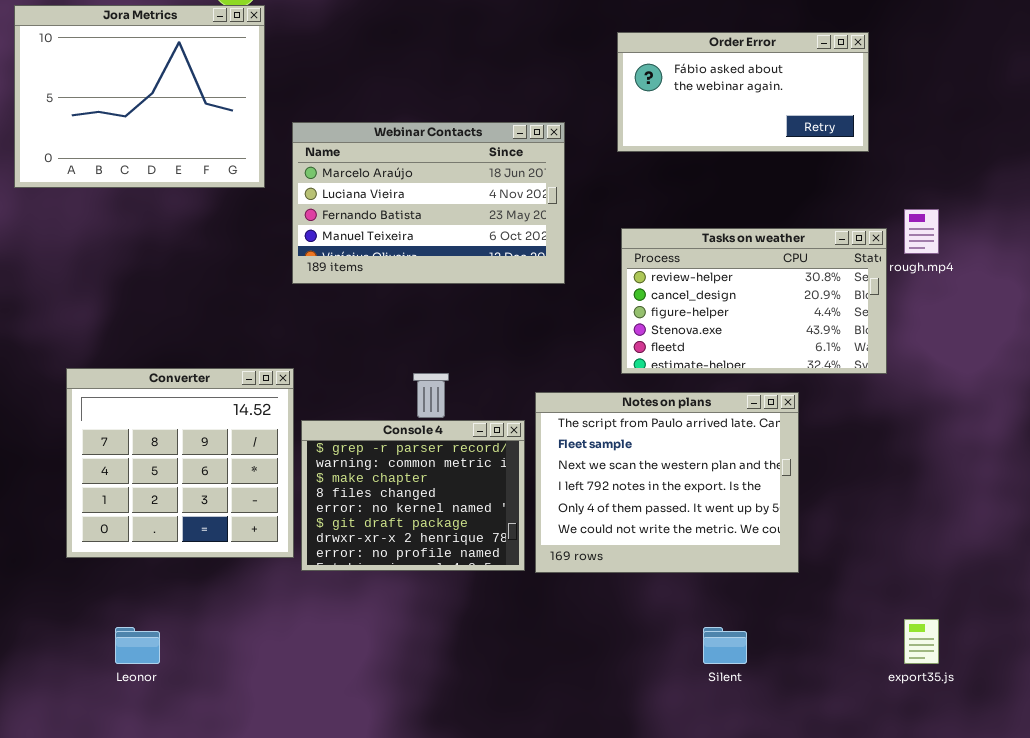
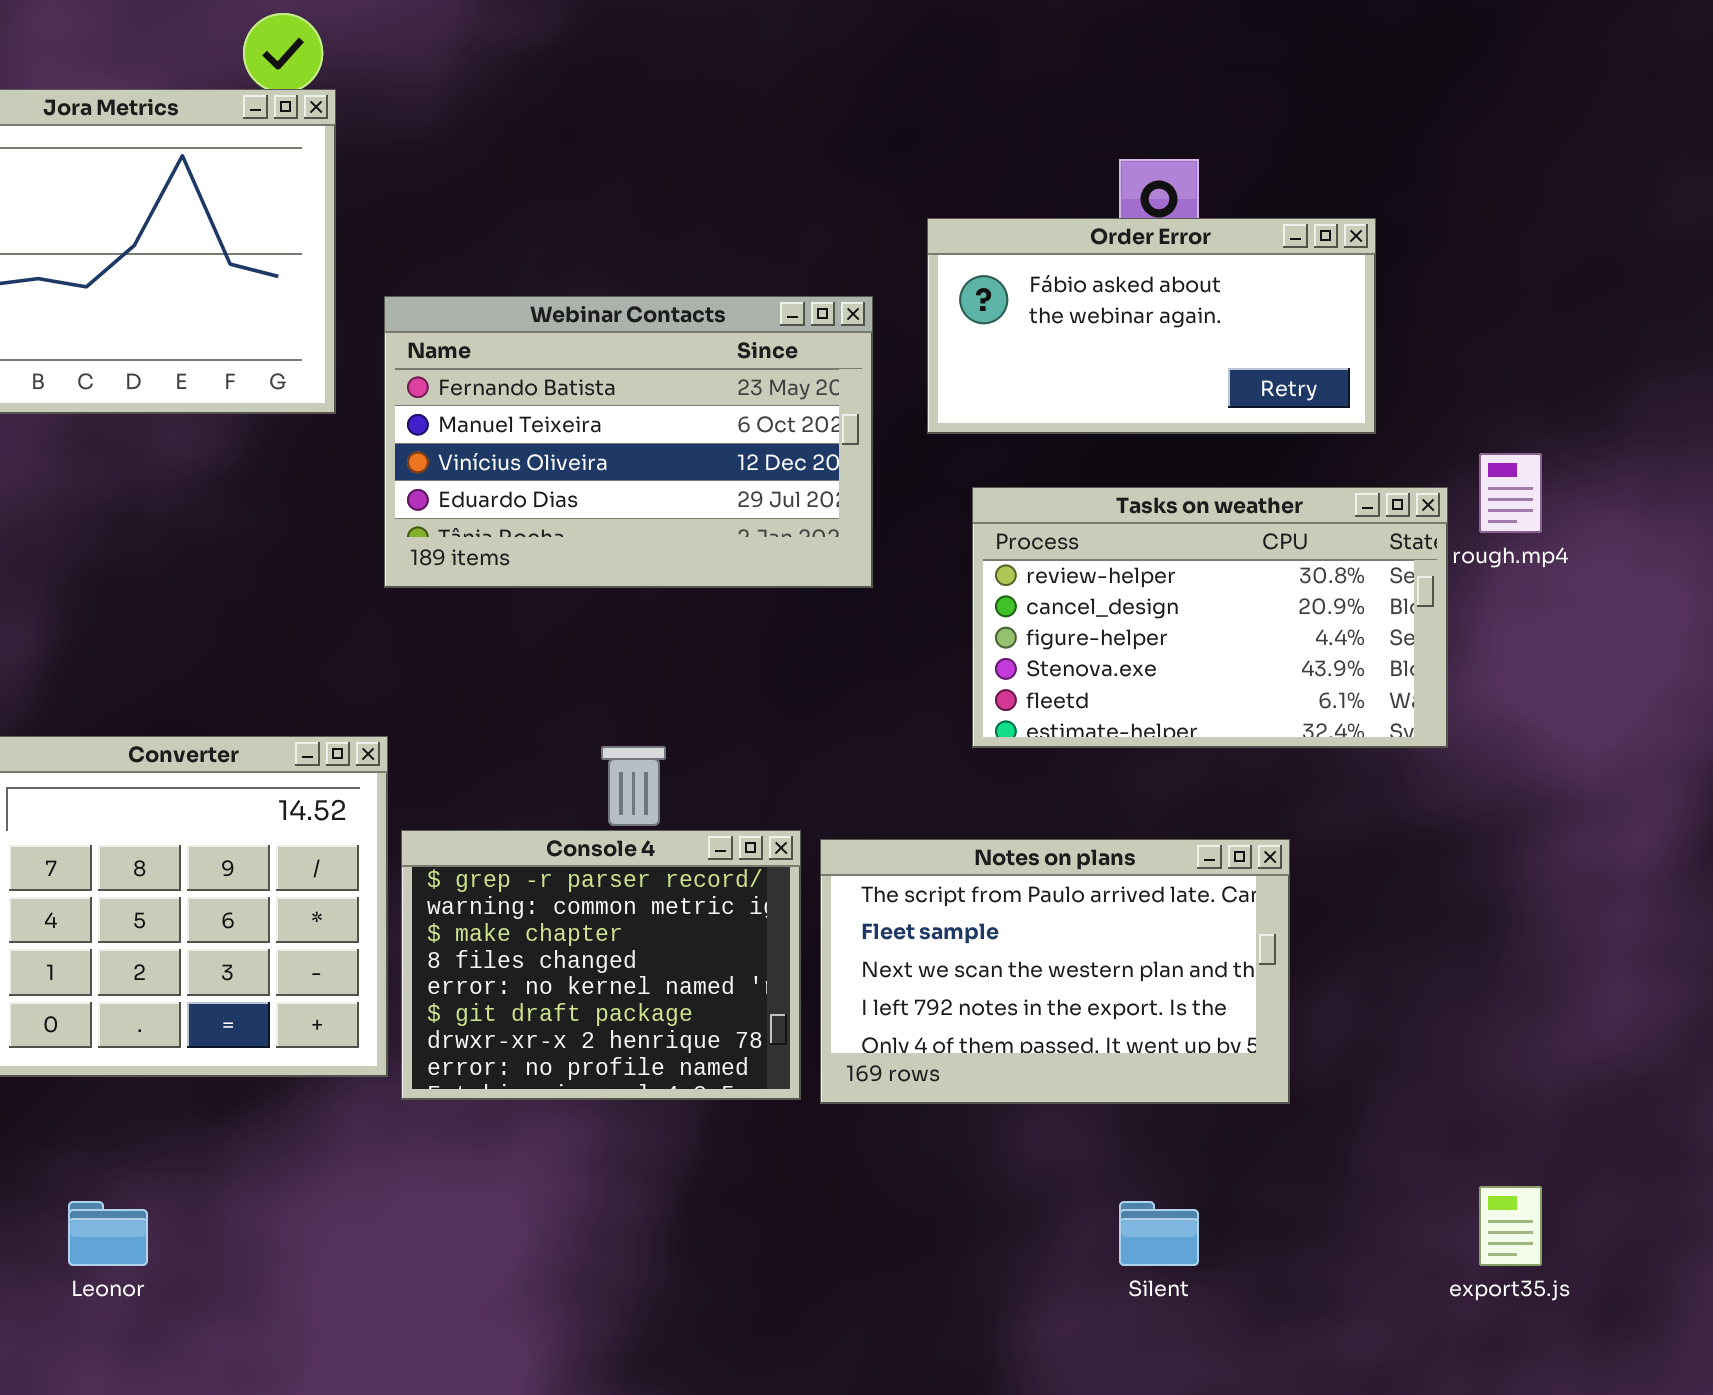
Order Error: [617,32,869,152] -> [927,218,1376,434], moved
Webinar Contacts: [292,122,565,284] -> [384,296,873,588], scrolled down 2 rows
Notes on plans: [535,392,799,573] -> [820,839,1290,1104], resized

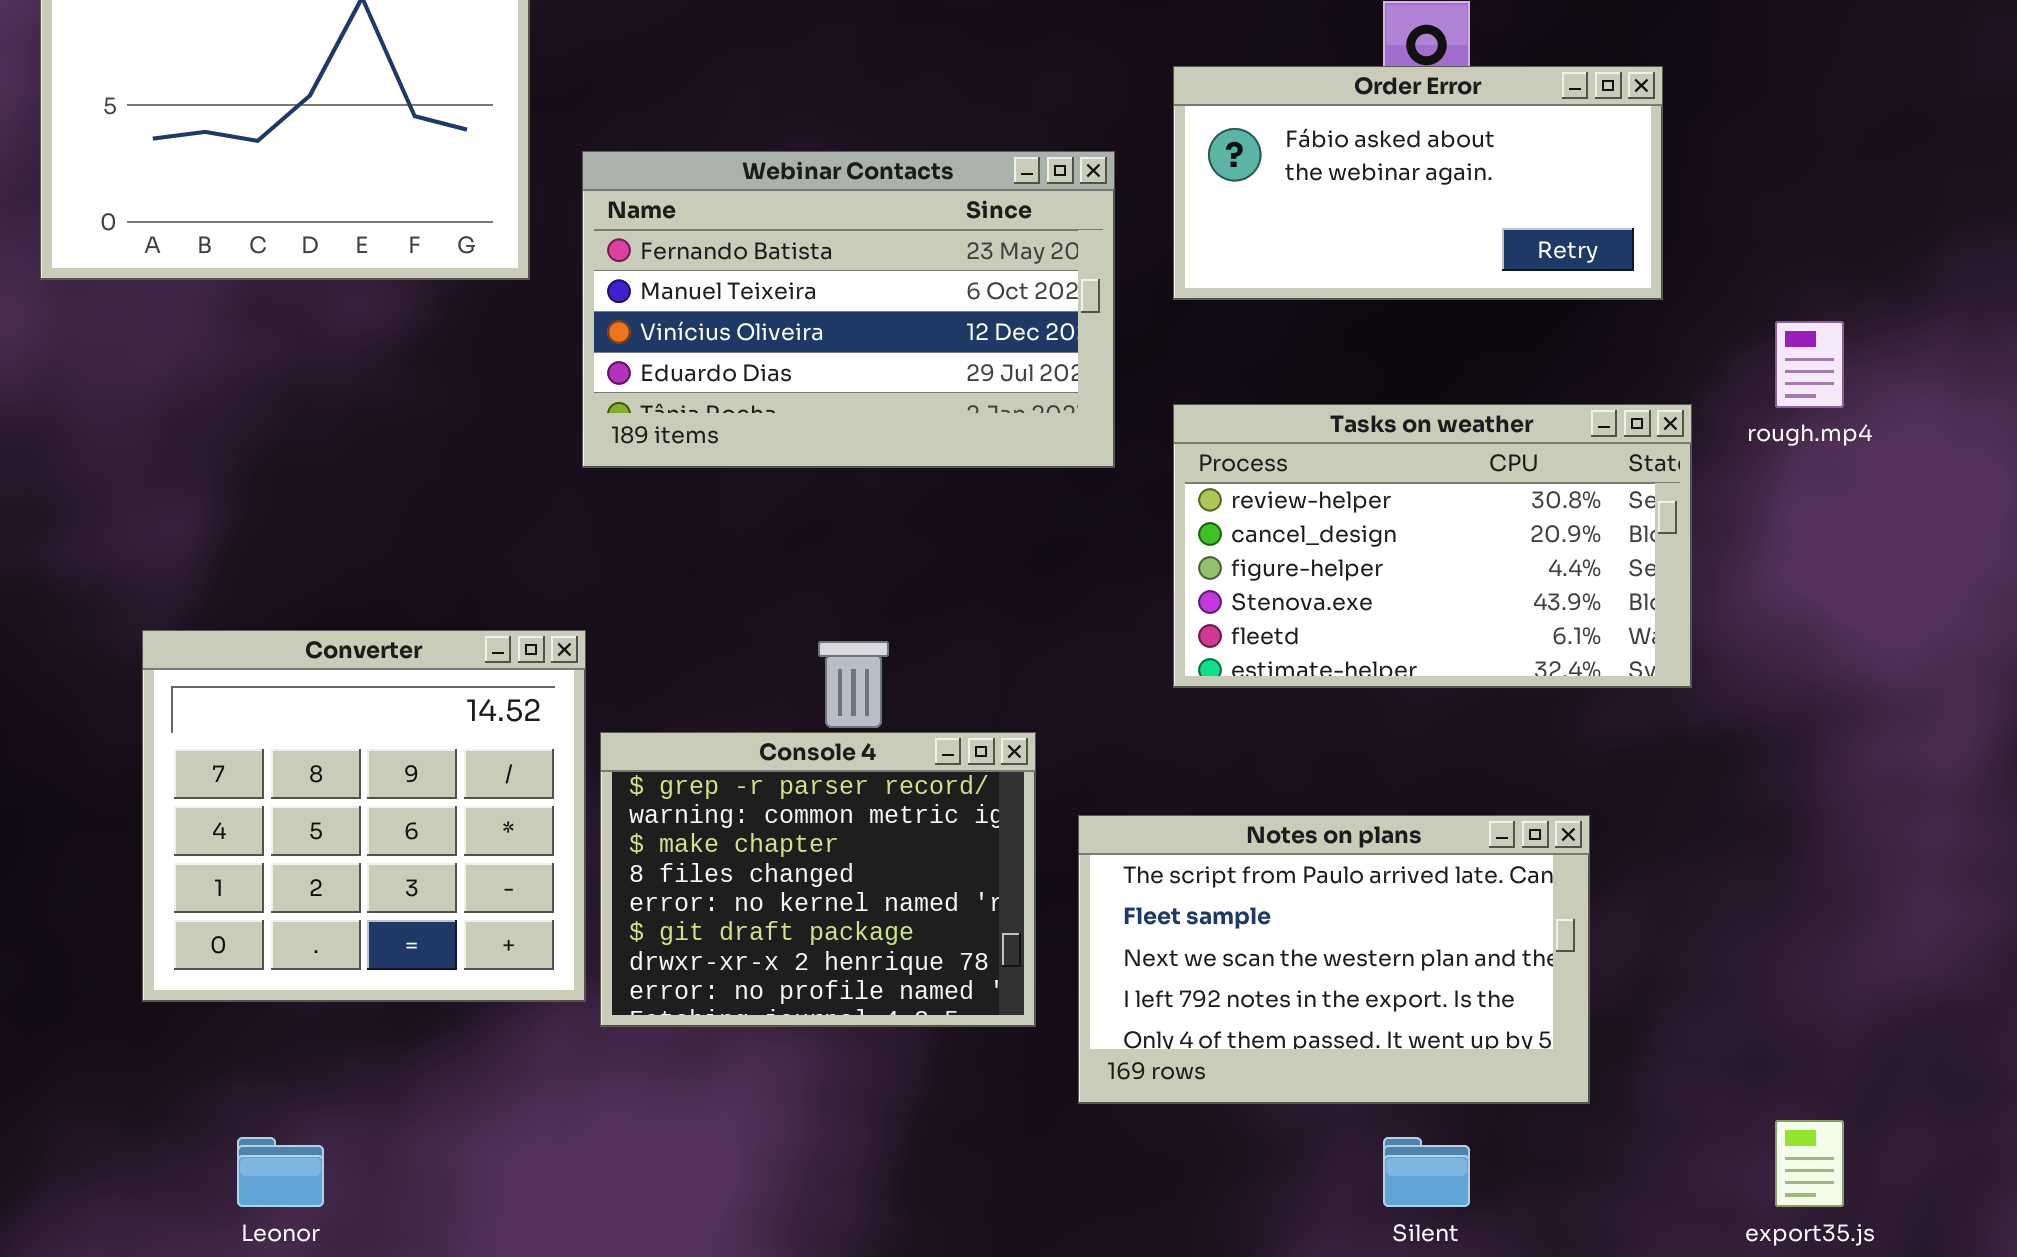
Tasks on weather: [972,487,1448,748] -> [1173,404,1692,688], moved
Notes on plans: [820,839,1290,1104] -> [1078,815,1590,1104], moved

